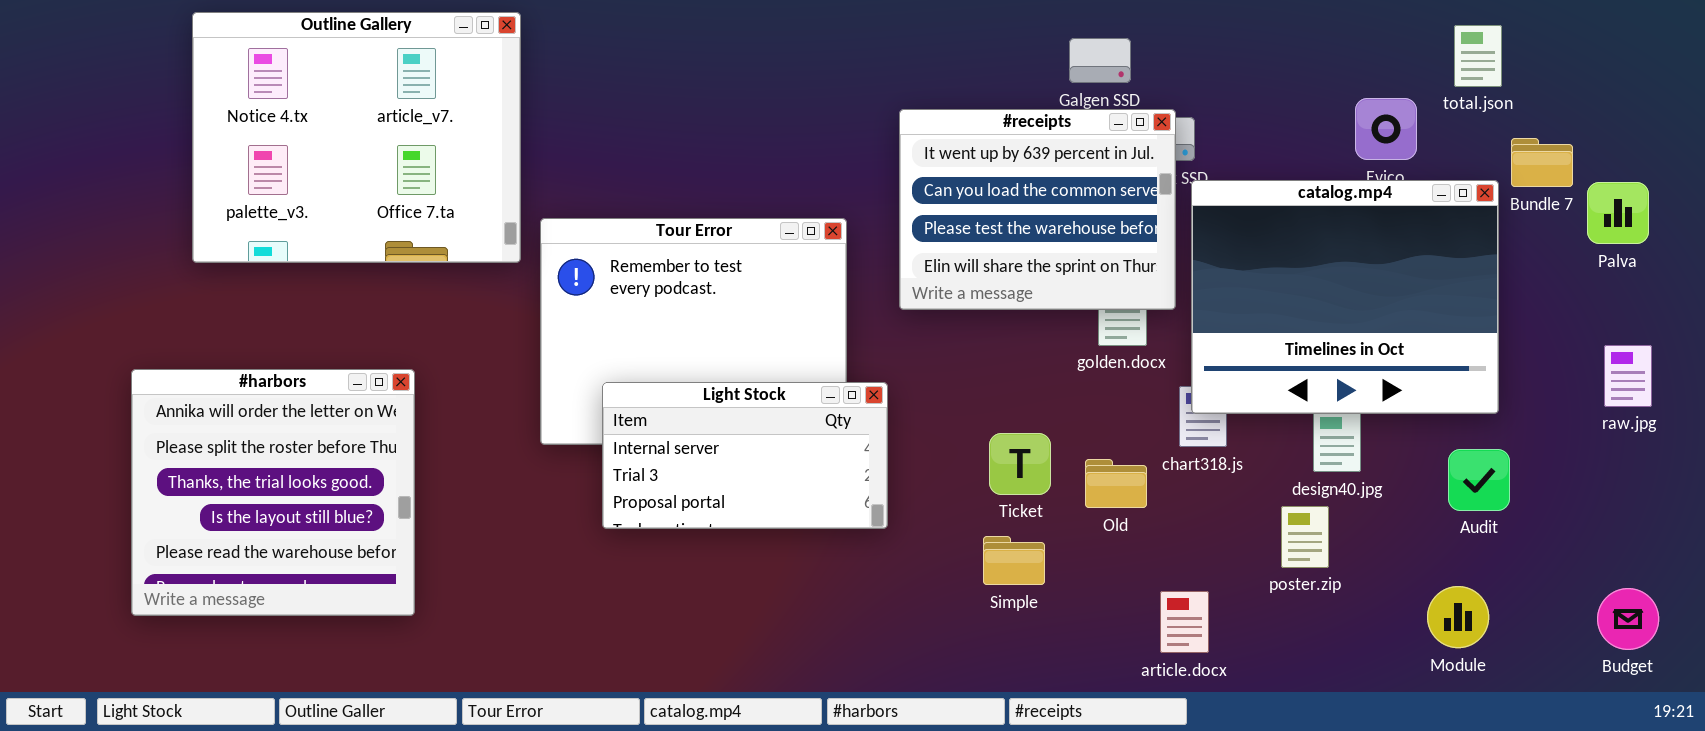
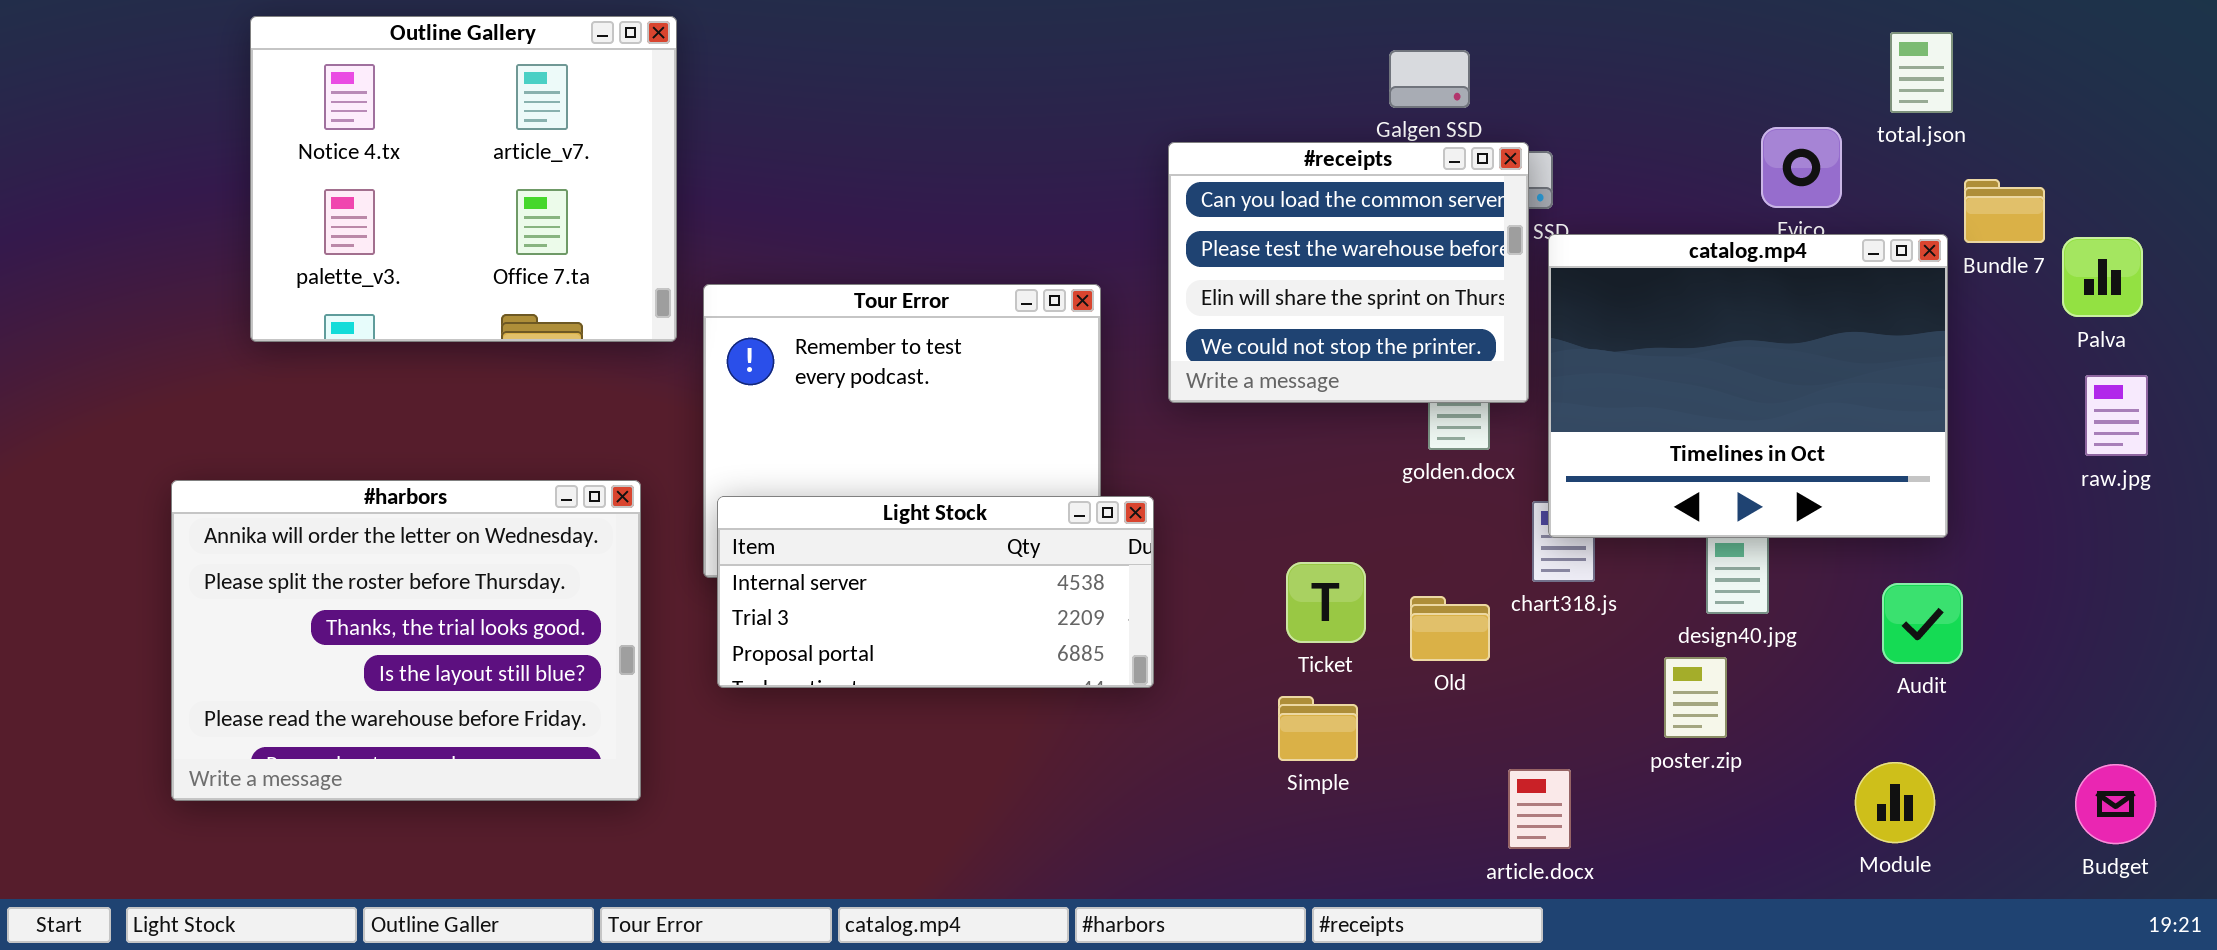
#receipts: [899,109,1176,310] -> [1168,142,1529,403], scrolled down 1 row
raw.jpg: [1604,345,1652,407] -> [2085,375,2148,456], moved
#harbors: [131,369,415,616] -> [171,480,641,801], resized
Light Stock: [602,382,888,529] -> [717,496,1154,688], resized

